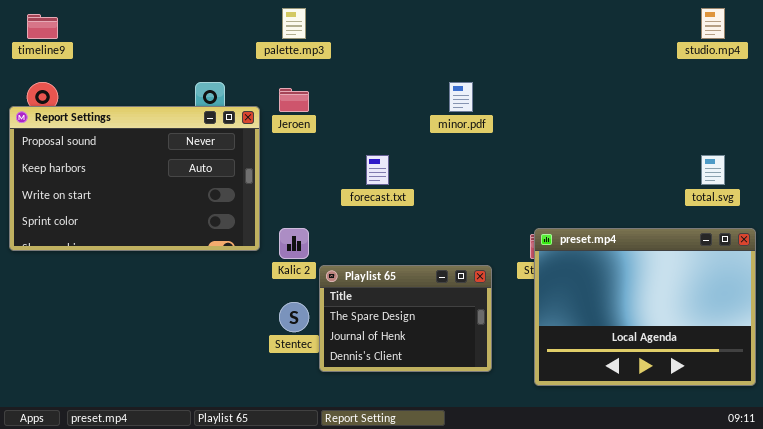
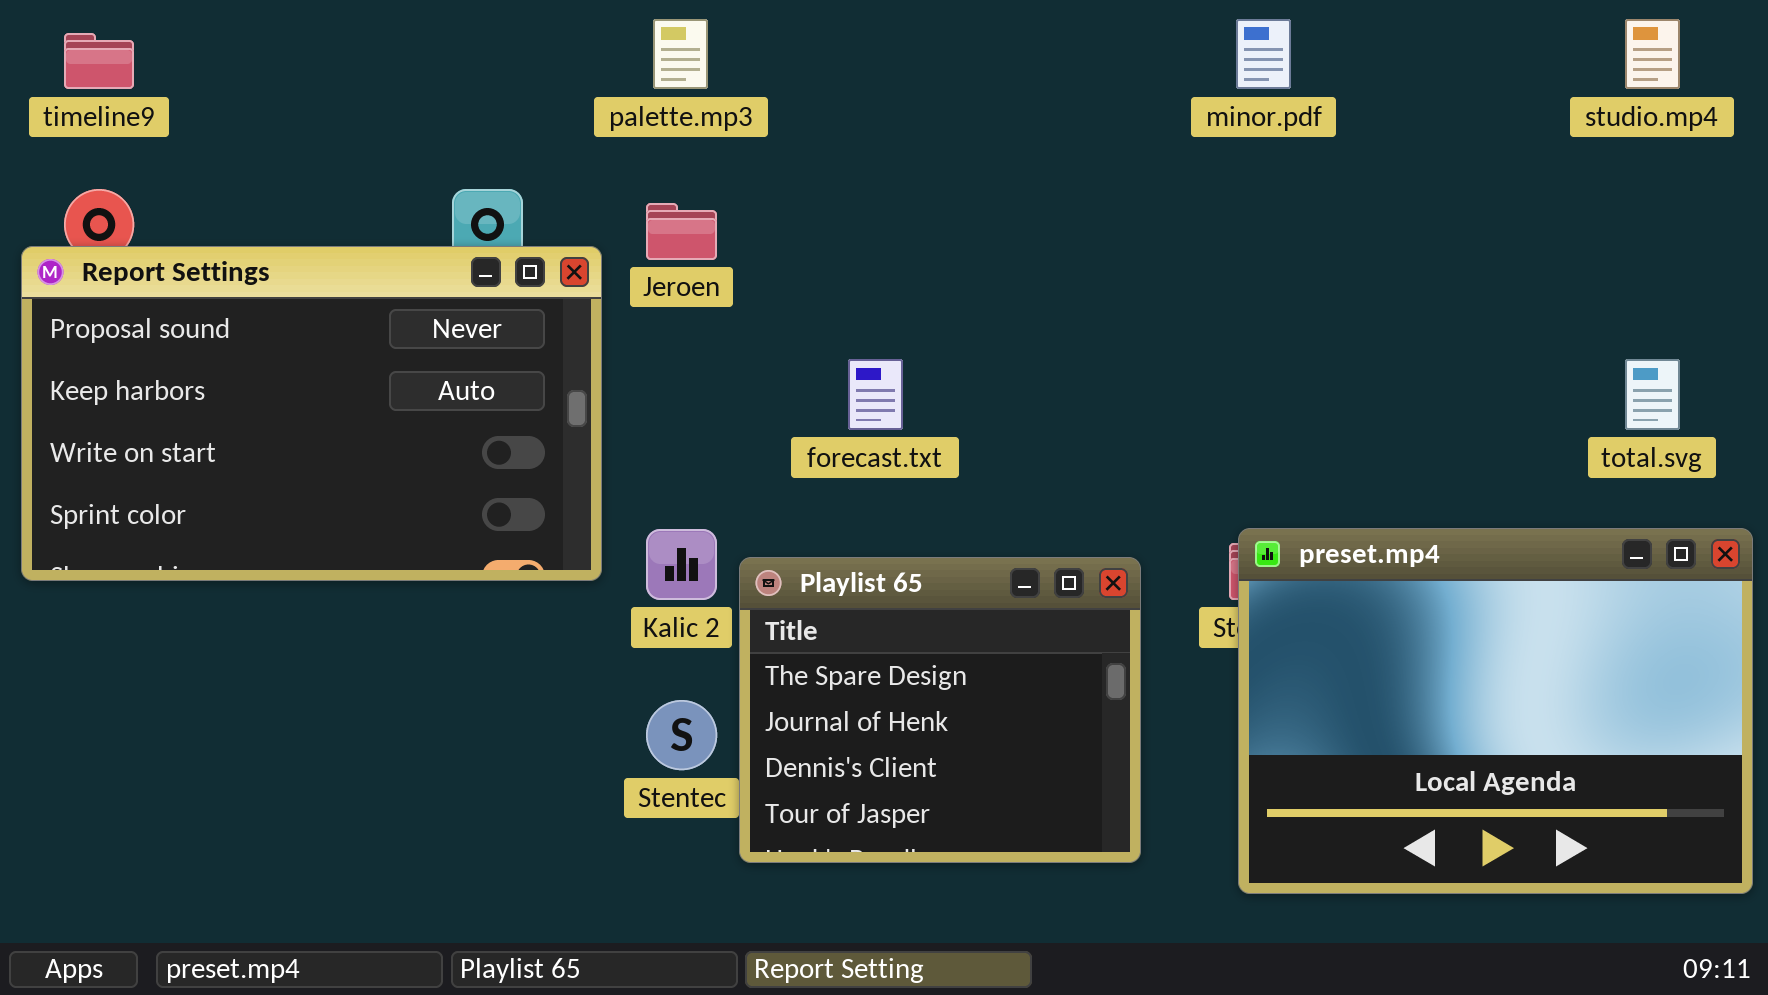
minor.pdf: [449,82,473,112] -> [1236,19,1291,89], moved
Playlist 65: [319,265,492,372] -> [739,557,1141,863], resized

